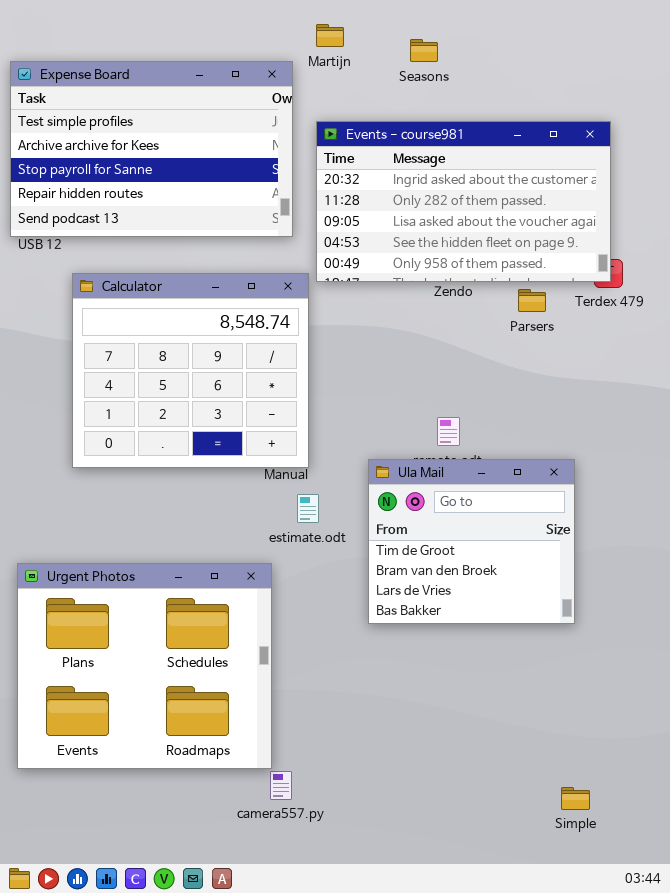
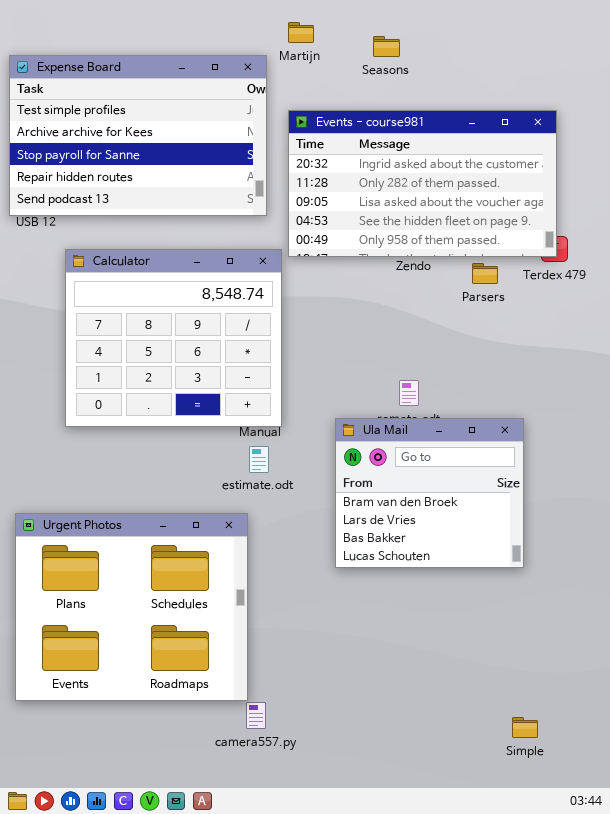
Ula Mail: [368,459,575,624] -> [335,418,524,568], scrolled down 1 row
estimate.odt: [297,494,319,523] -> [249,446,269,473], moved

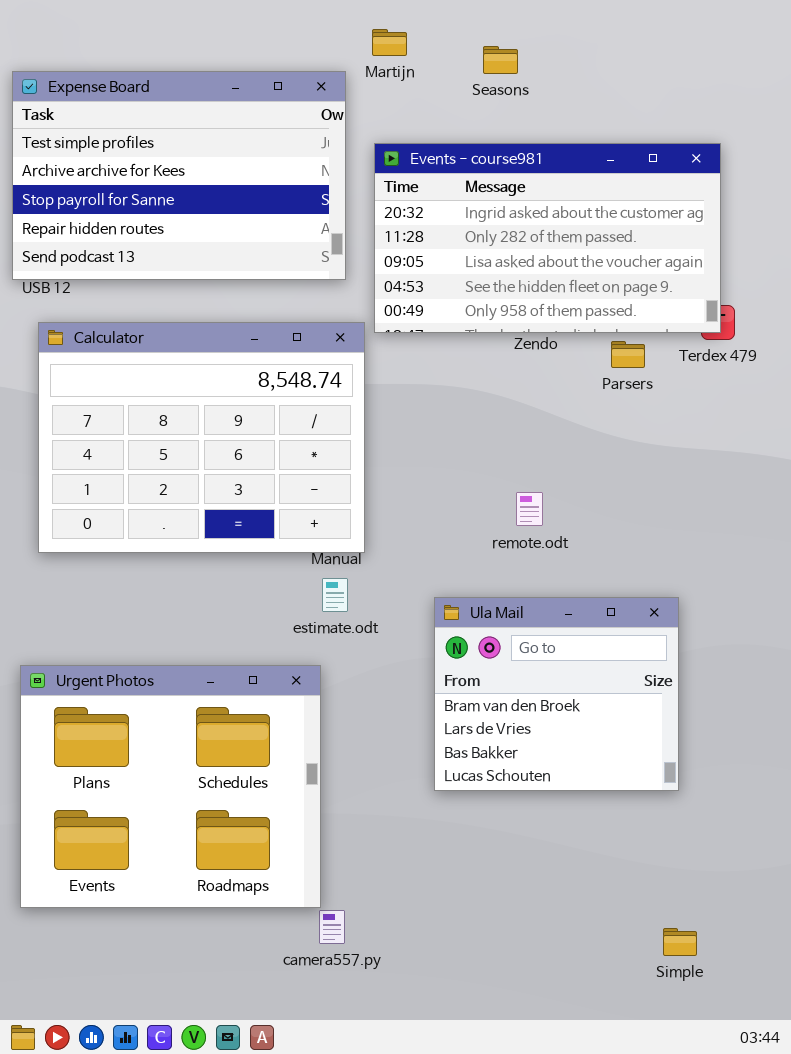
Calculator: [65,249,282,427] -> [38,322,365,553], resized
Ula Mail: [335,418,524,568] -> [434,597,679,791], moved

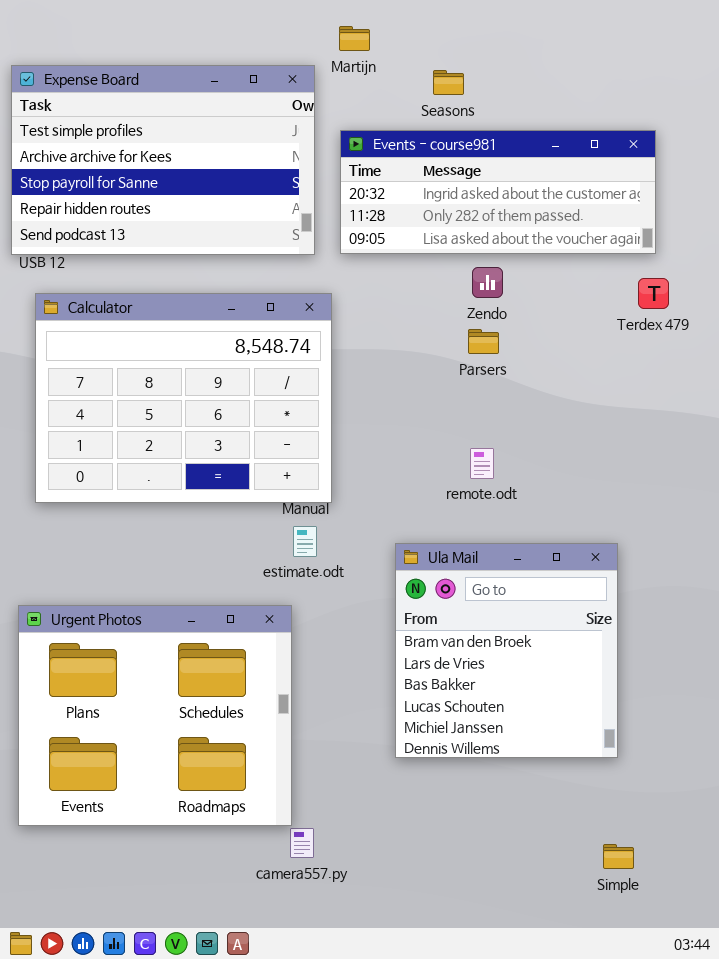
Seasons: [483,46,518,74] -> [433,70,464,95], moved
Events - course981: [374,143,721,333] -> [340,130,656,254], resized
Parsers: [611,341,645,368] -> [468,329,499,354], moved
Ula Mail: [434,597,679,791] -> [395,543,618,758], resized

